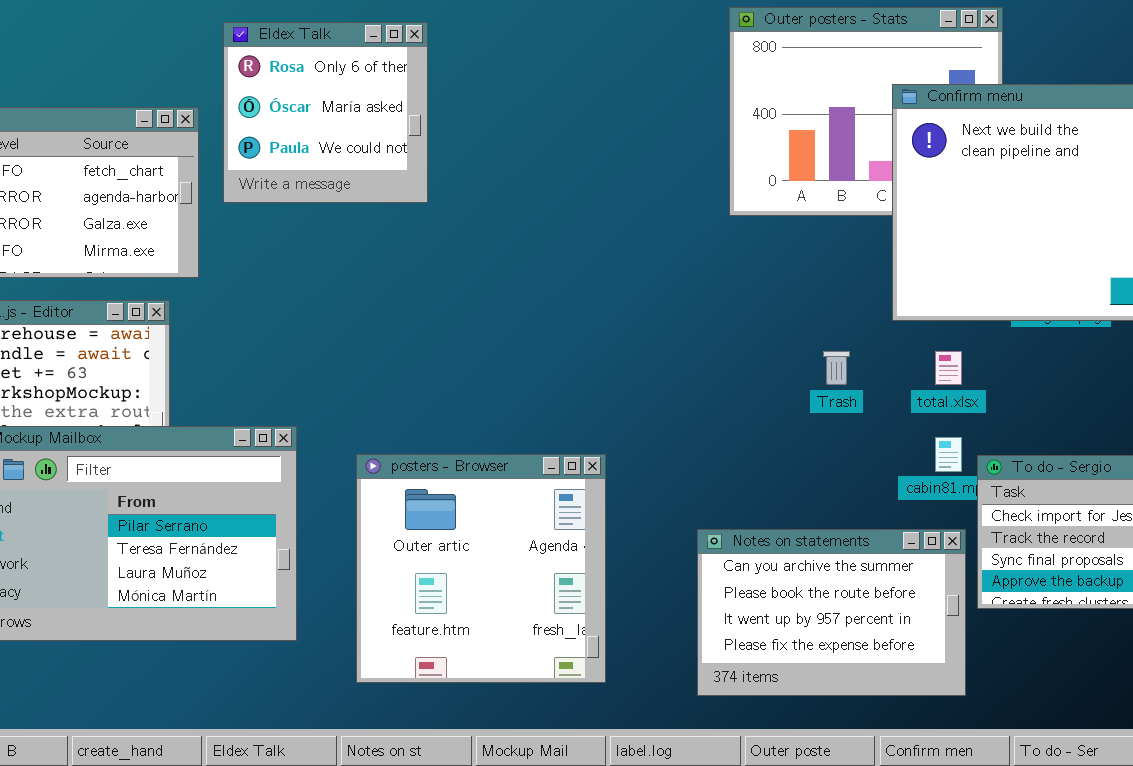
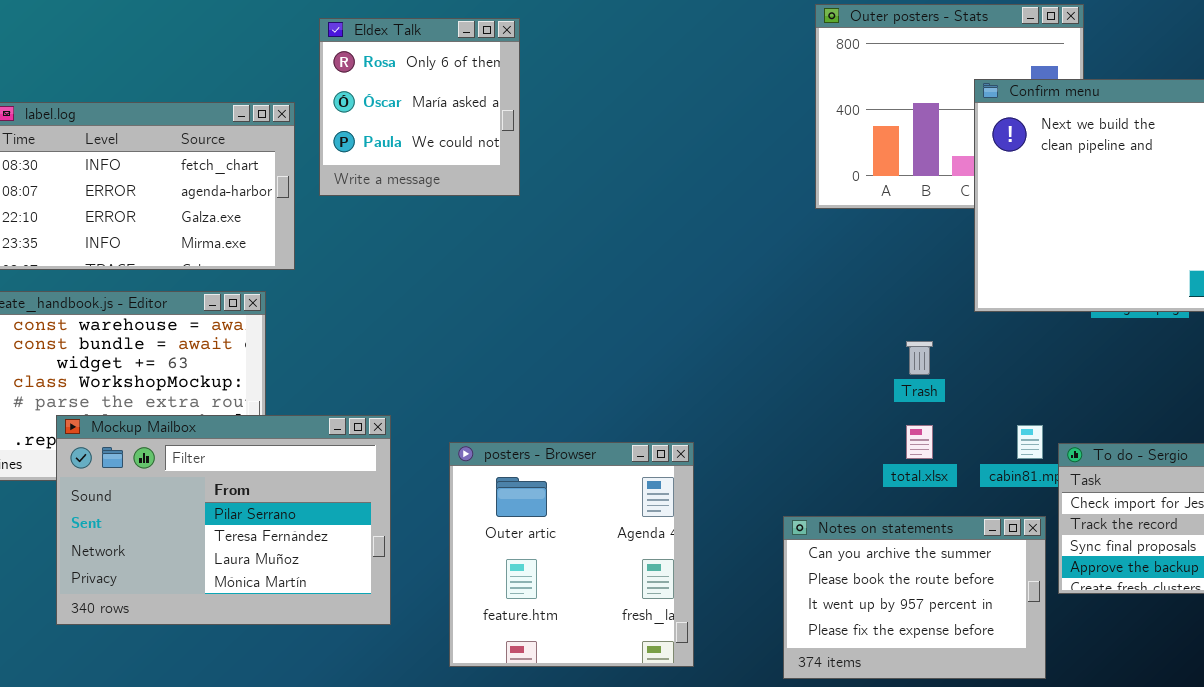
total.xlsx: [935,351,962,385] -> [906,425,933,459], moved

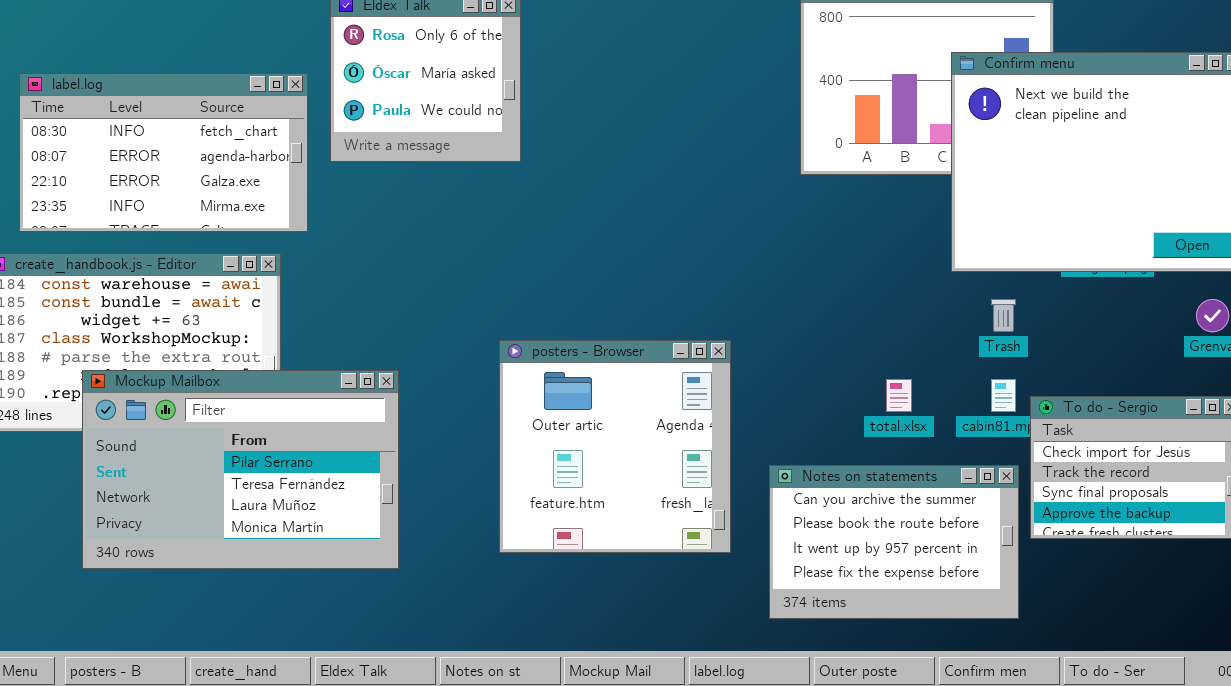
Trash: [906,341,933,375] -> [991,299,1016,332], moved
posters - Browser: [449,442,694,667] -> [499,340,731,553], moved

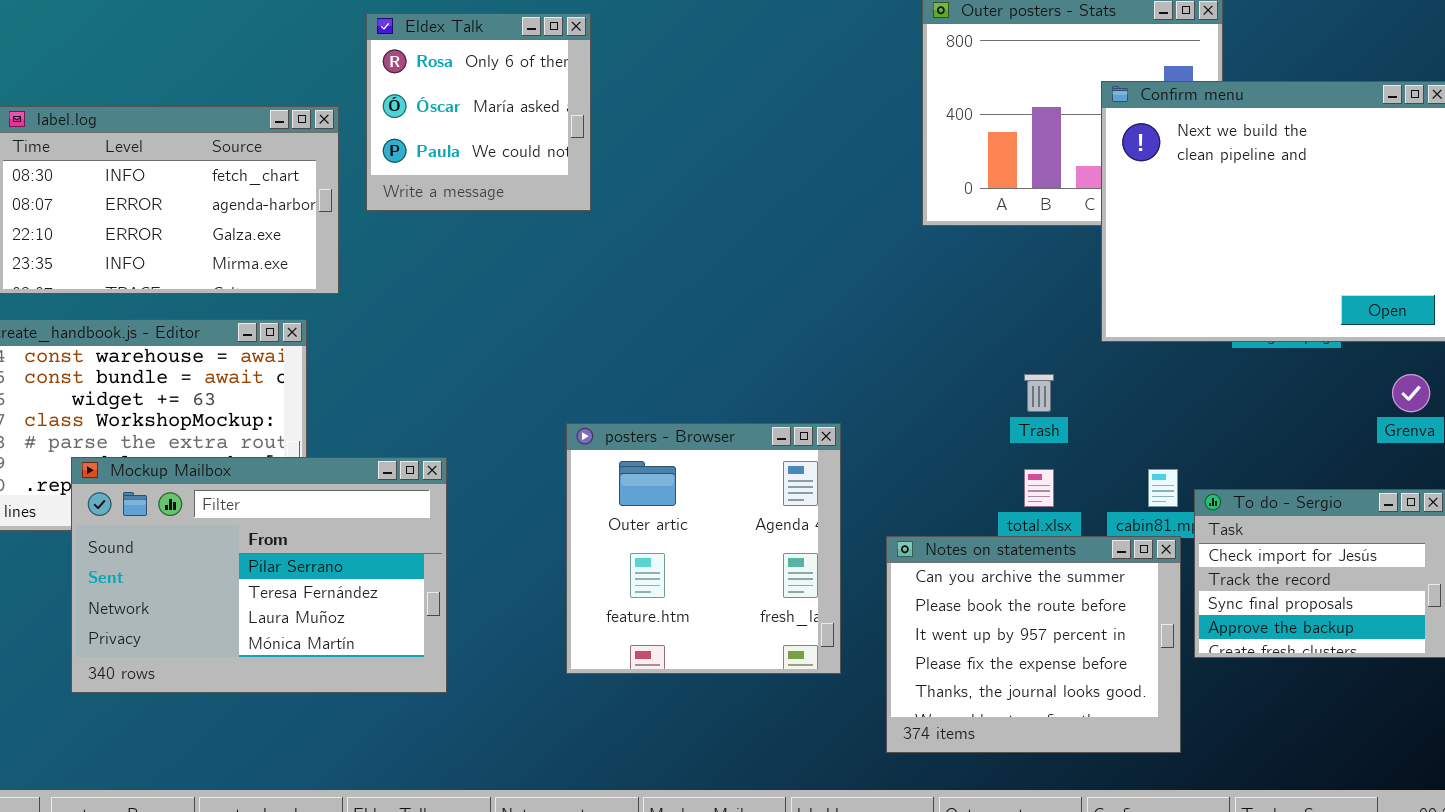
Trash: [991,299,1016,332] -> [1024,374,1054,412], moved
Notes on statements: [769,465,1019,619] -> [886,536,1181,753], resized

